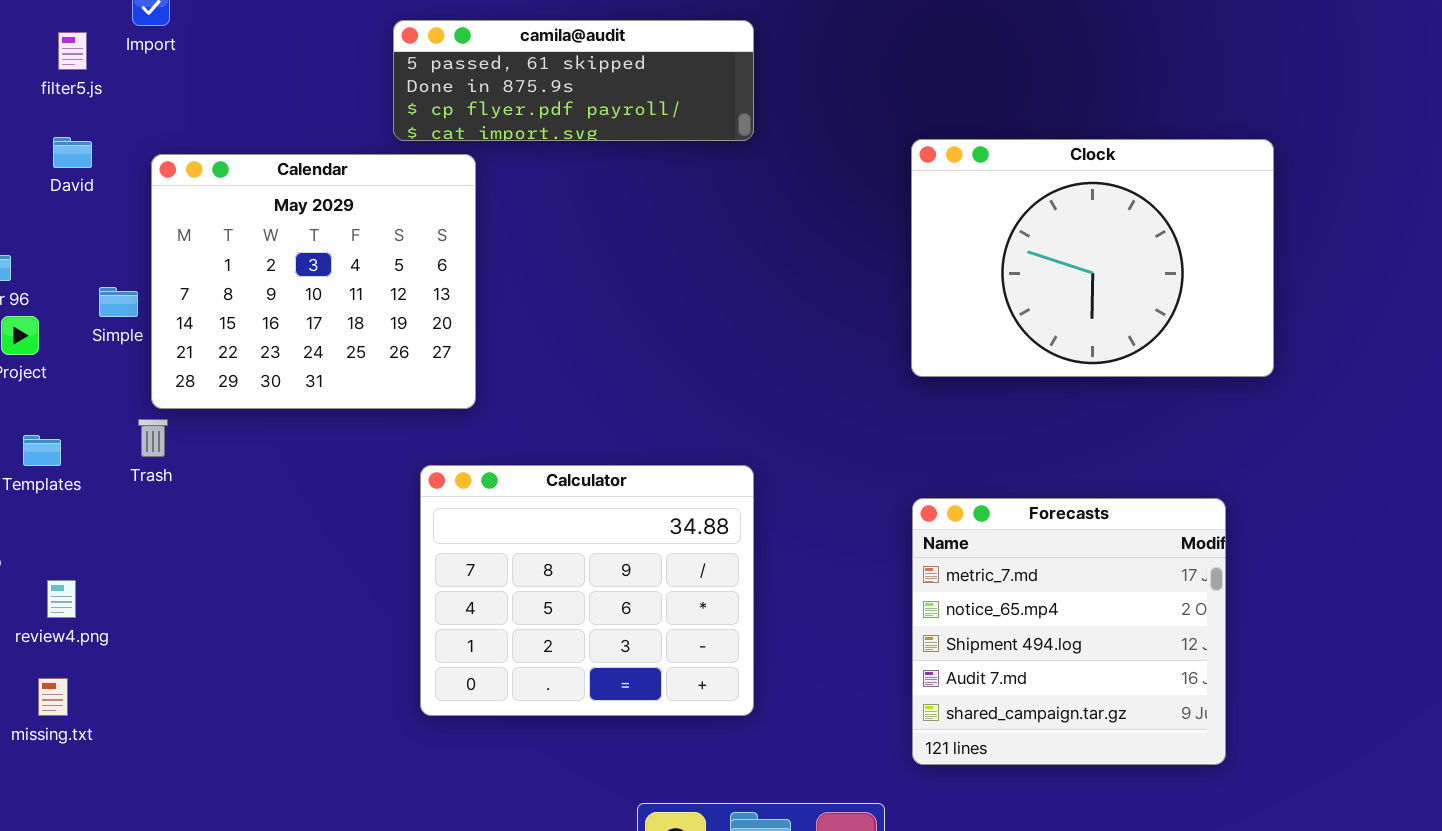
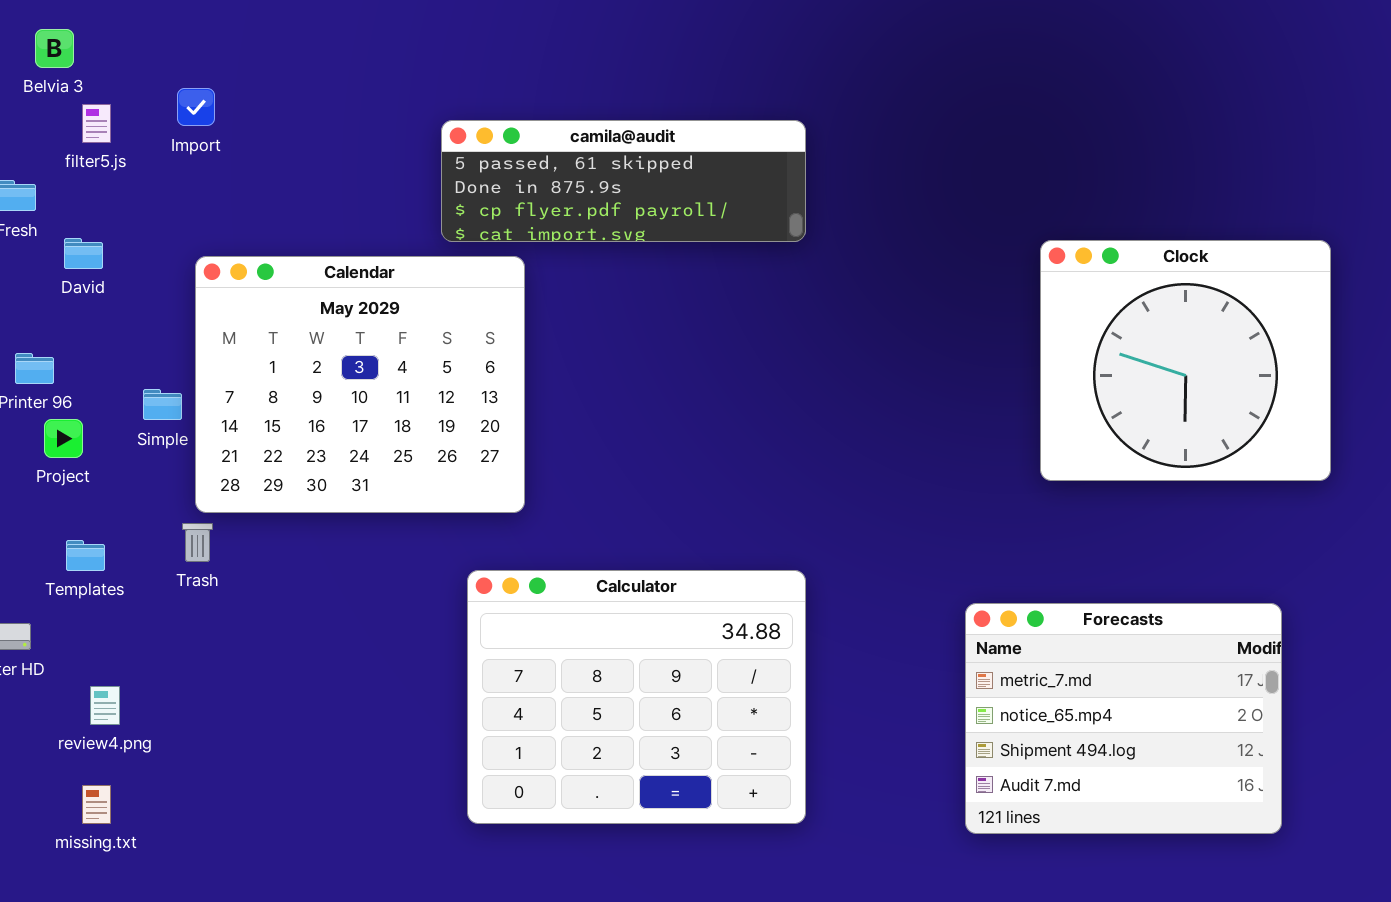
filter5.js: [58,32,87,70] -> [82,104,111,143], moved
David: [53,137,92,168] -> [64,238,103,269], moved
Clock: [911,139,1274,377] -> [1040,240,1331,481], resized
Forecasts: [912,498,1226,765] -> [965,603,1282,834], resized

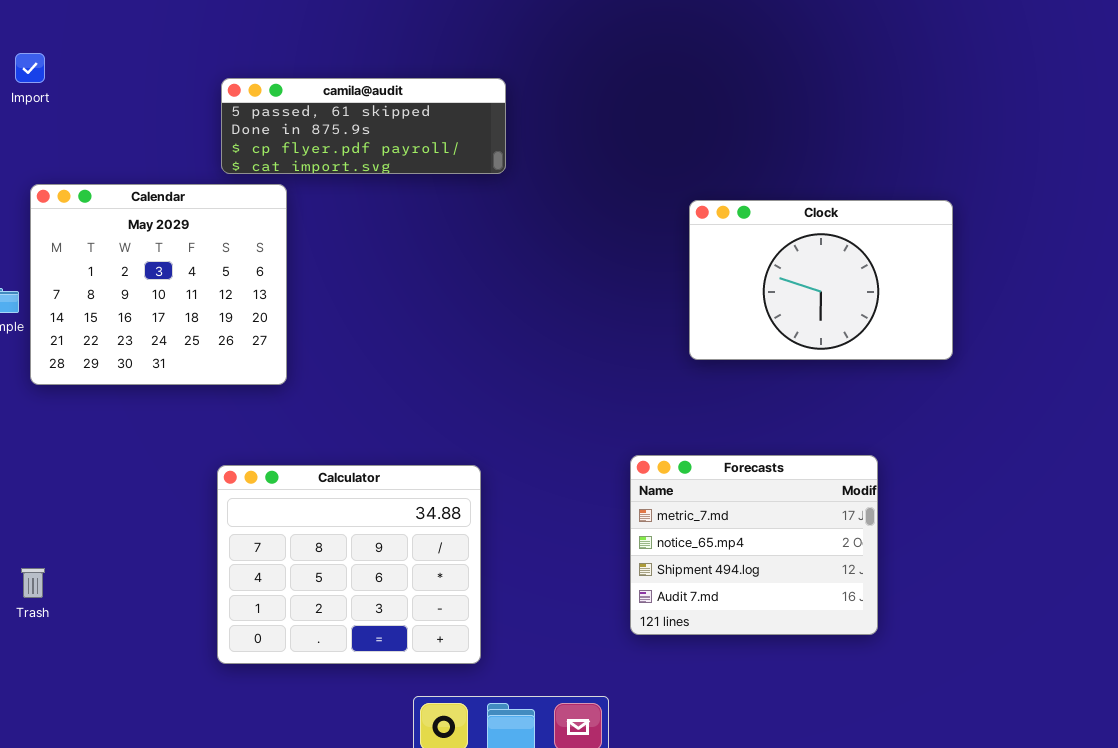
Clock: [1040,240,1331,481] -> [689,200,953,360], resized
Trash: [182,523,213,562] -> [21,568,45,598], moved
Calculator: [467,570,806,824] -> [217,465,481,664], moved

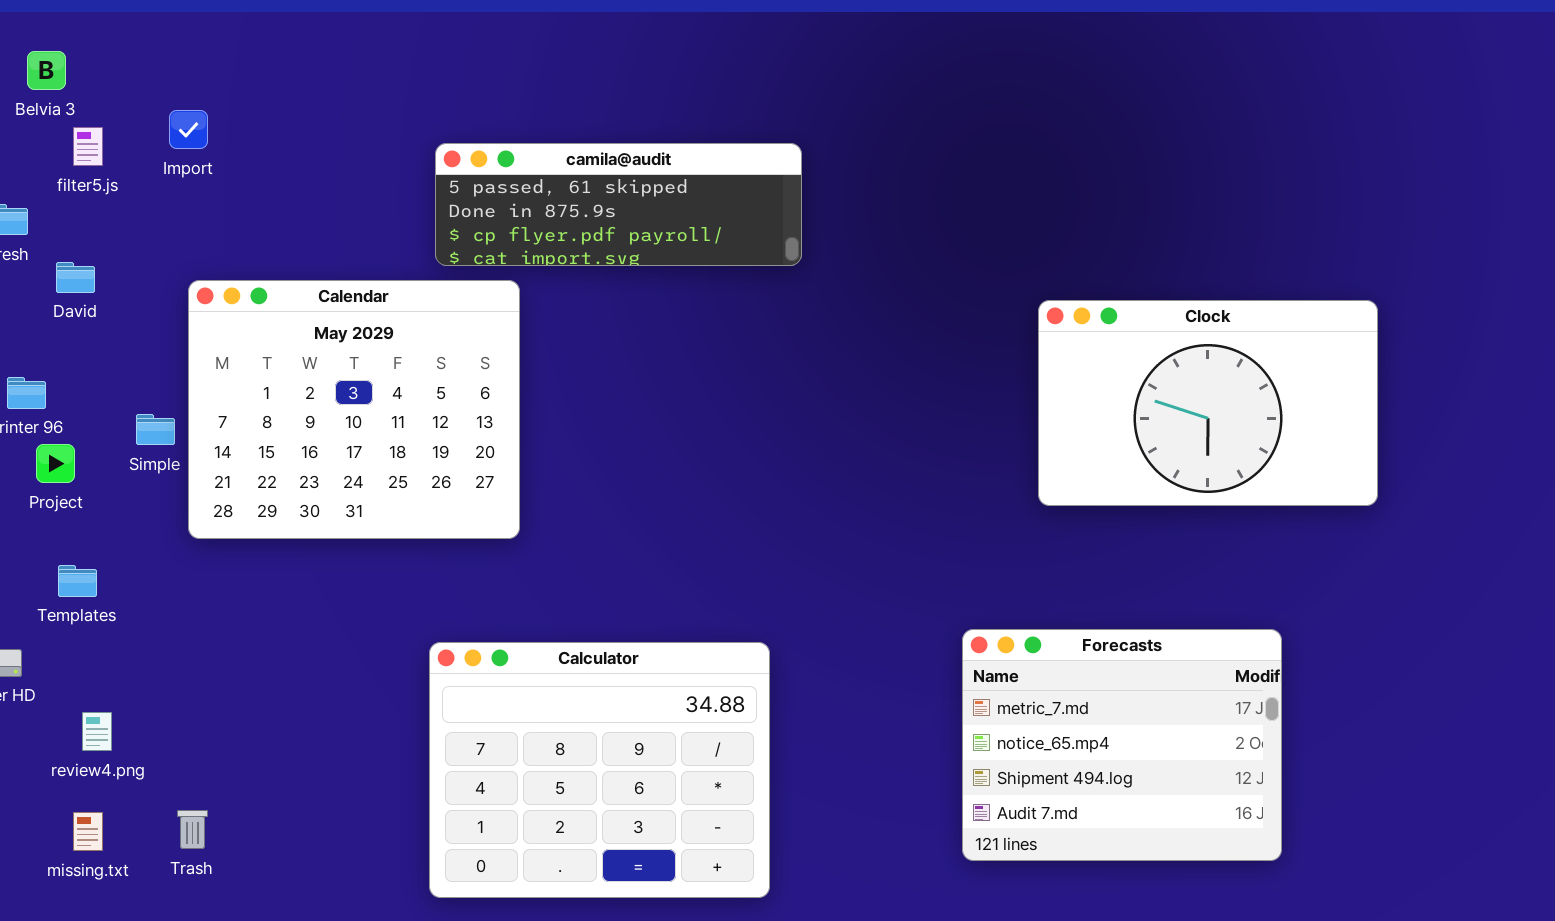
Trash: [21,568,45,598] -> [177,810,208,849], moved

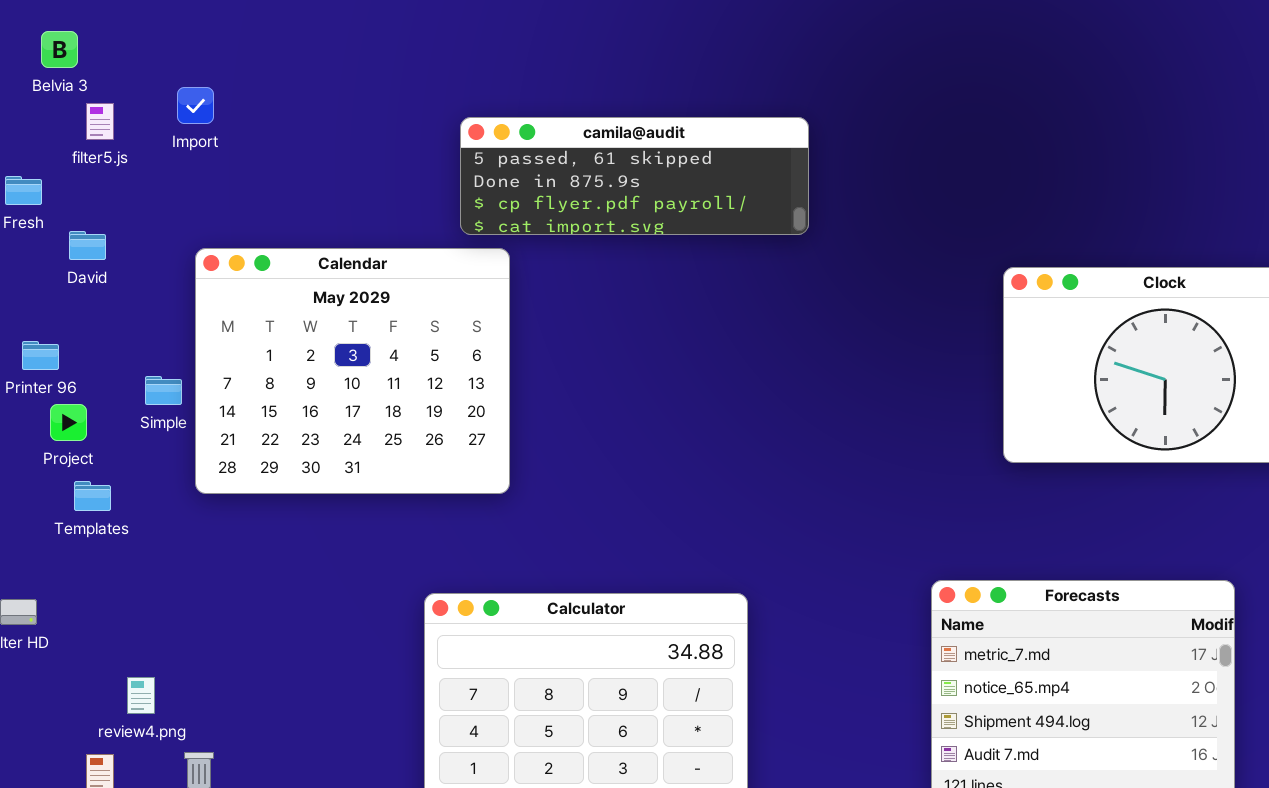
camila@audit: [435,143,802,266] -> [460,117,809,235], moved
Templates: [58,565,97,597] -> [74,481,111,511], moved
review4.png: [82,712,112,751] -> [127,677,155,714], moved

